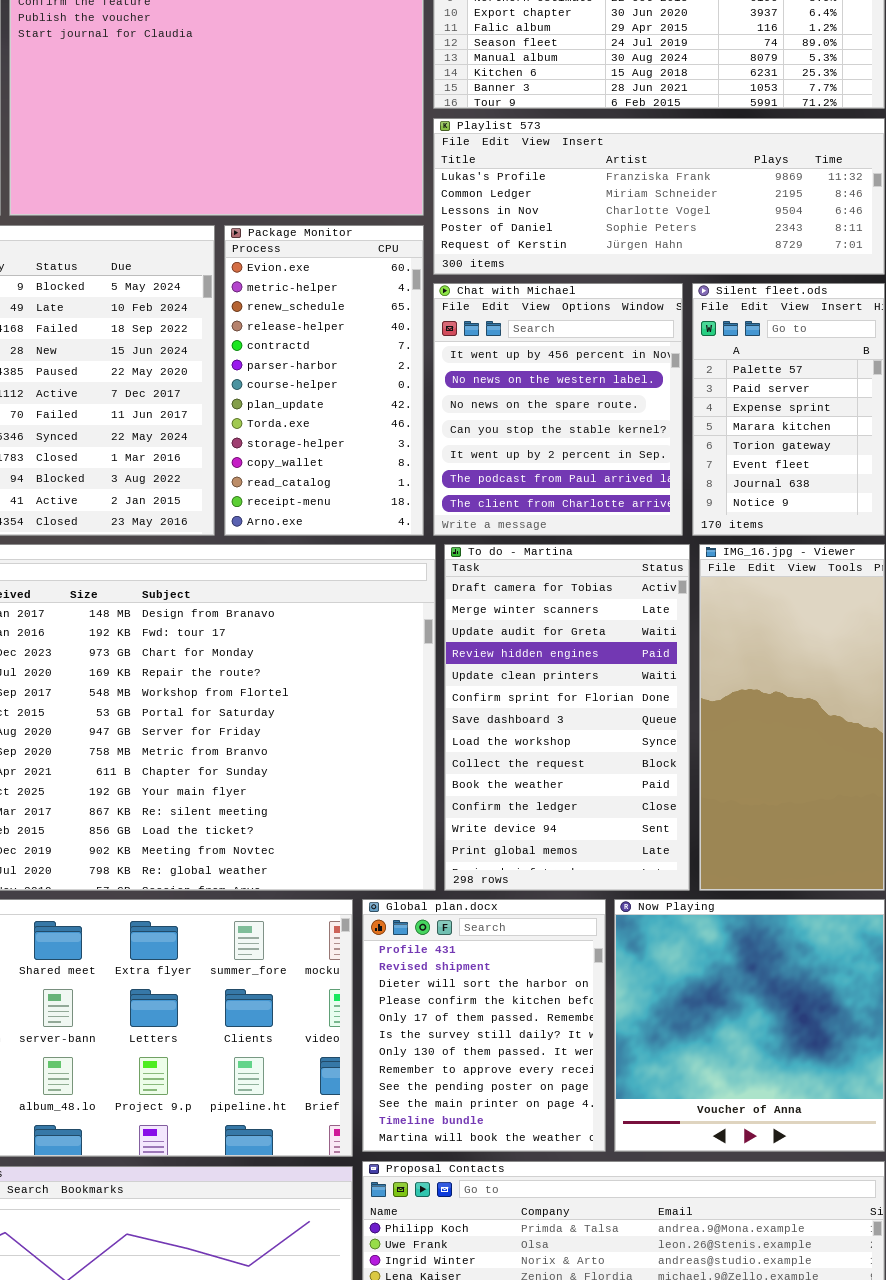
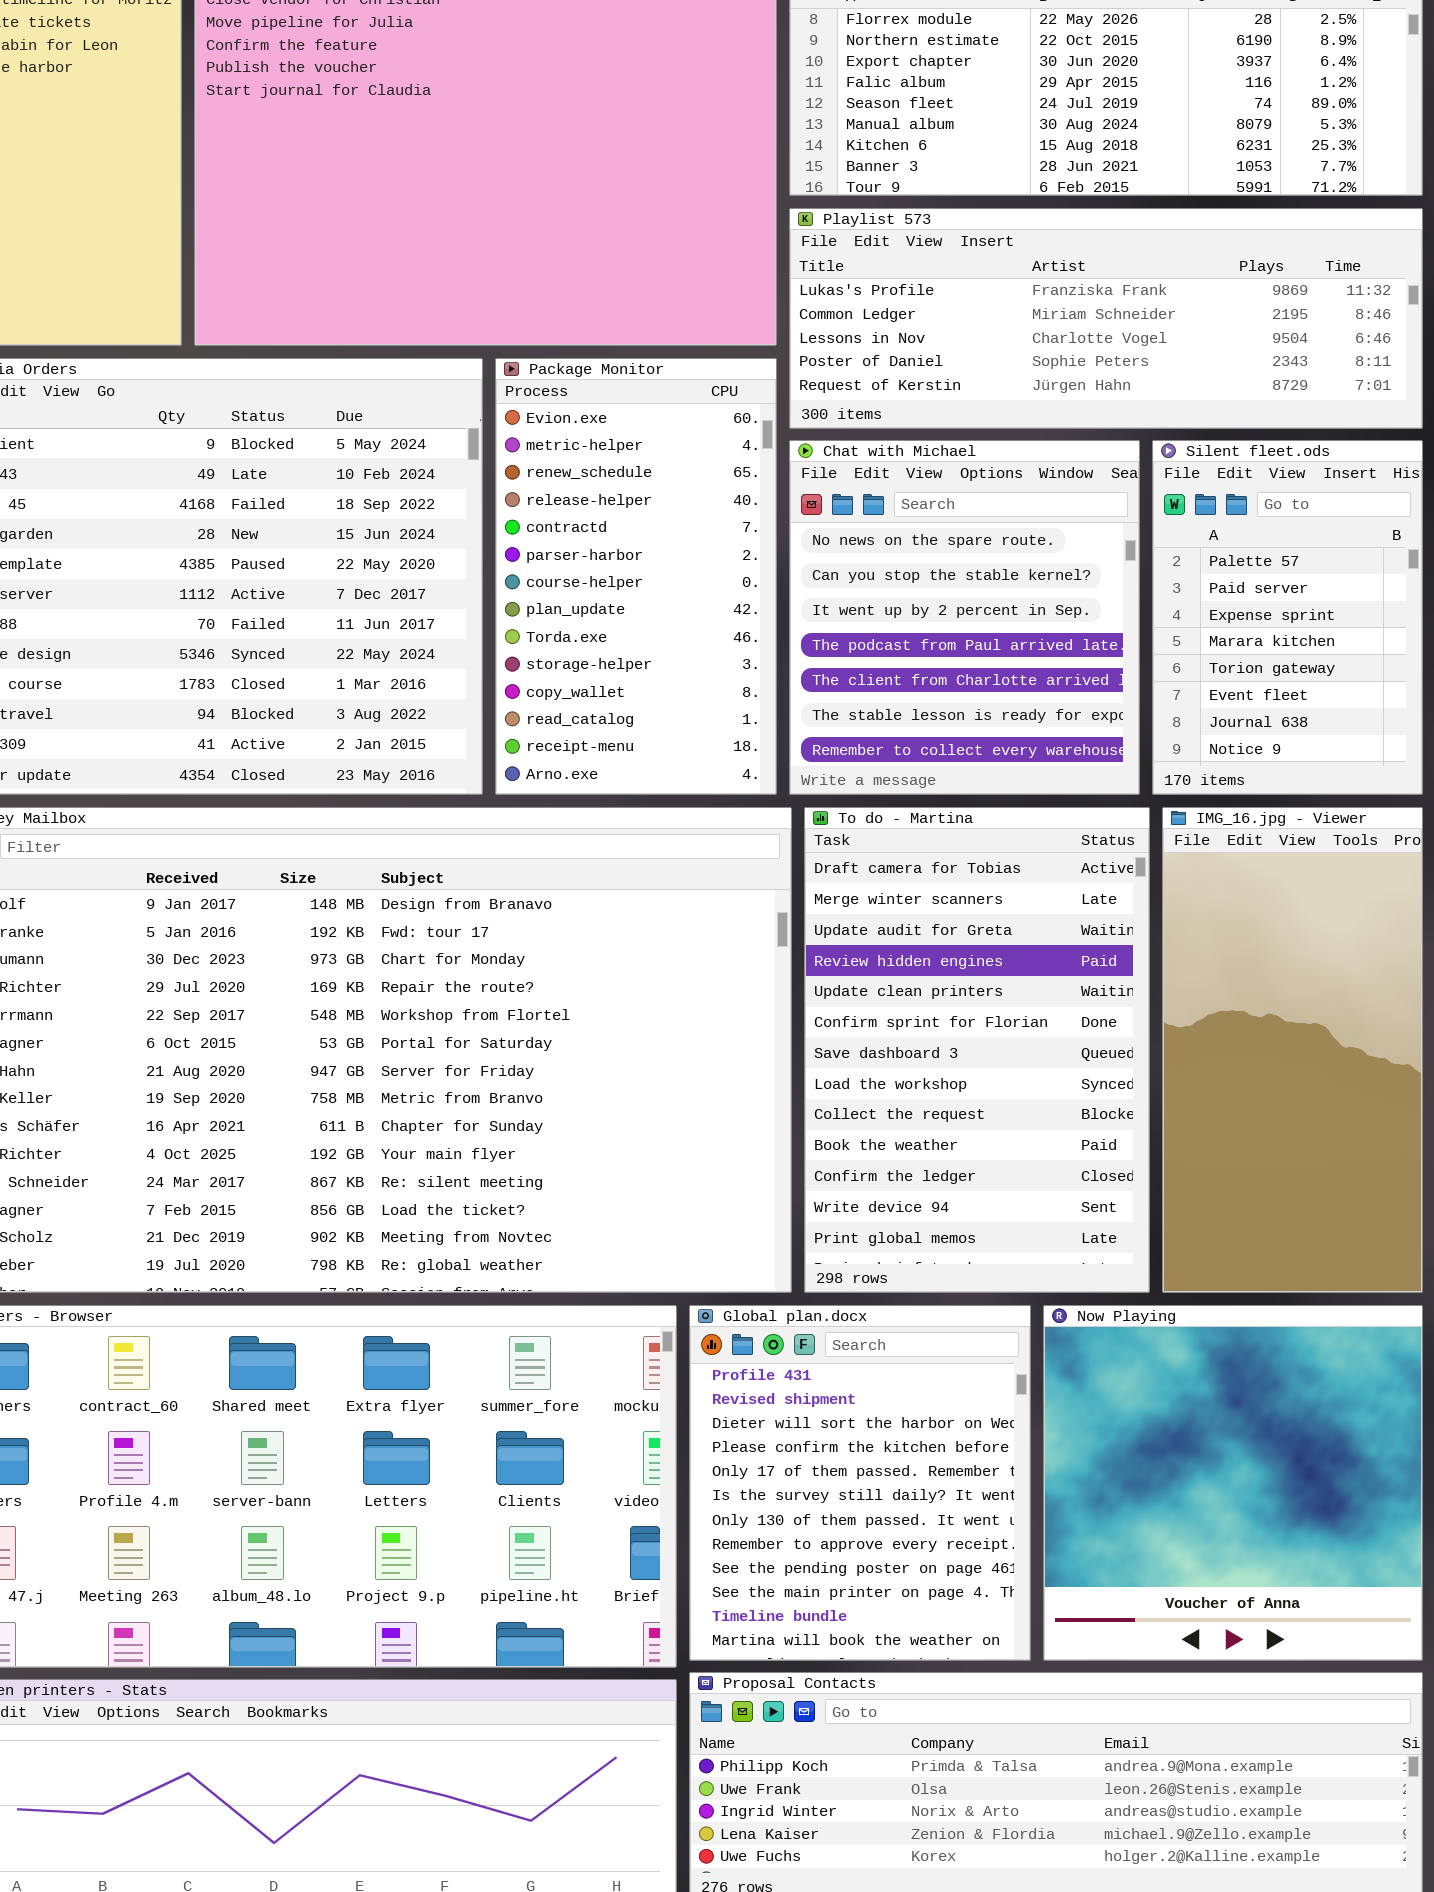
Chat with Michael: [433,283,683,536] -> [789,440,1140,795], scrolled down 2 rows

